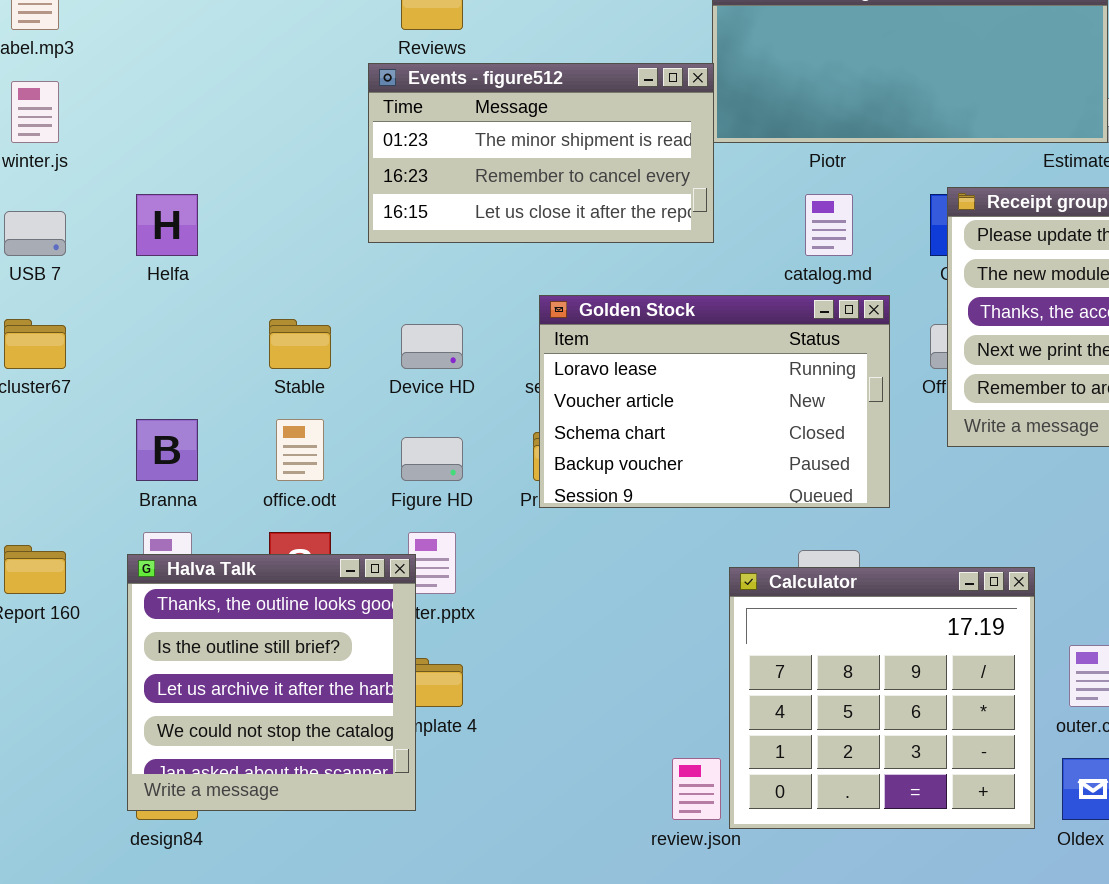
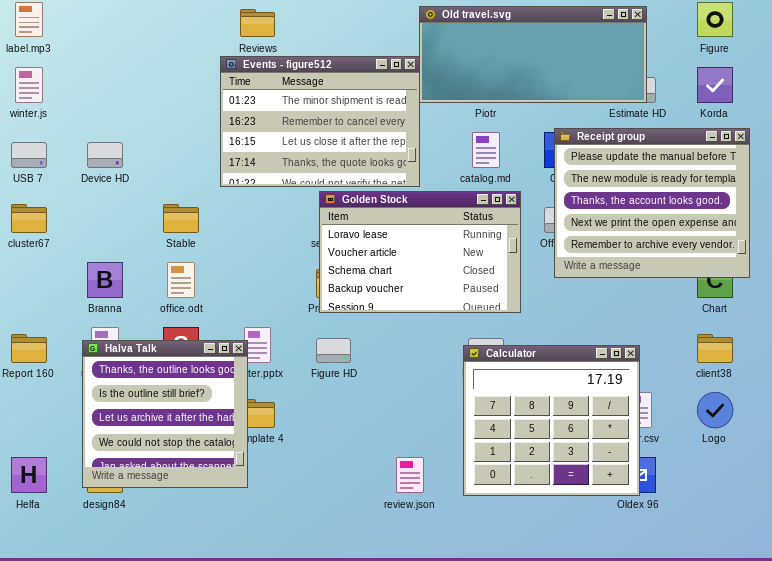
Events - figure512: [368,63,714,243] -> [220,56,420,187], resized
Helfa: [136,194,198,256] -> [11,457,47,493], moved
Device HD: [401,324,463,369] -> [87,142,123,168], moved
Figure HD: [401,437,463,481] -> [316,338,351,363], moved
Calculator: [729,567,1035,829] -> [463,345,640,496], moved

